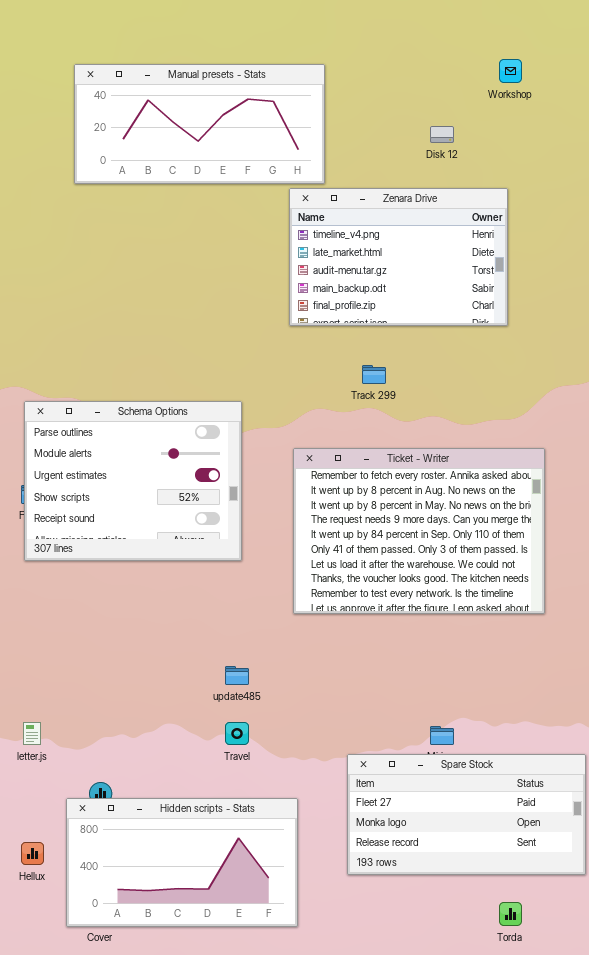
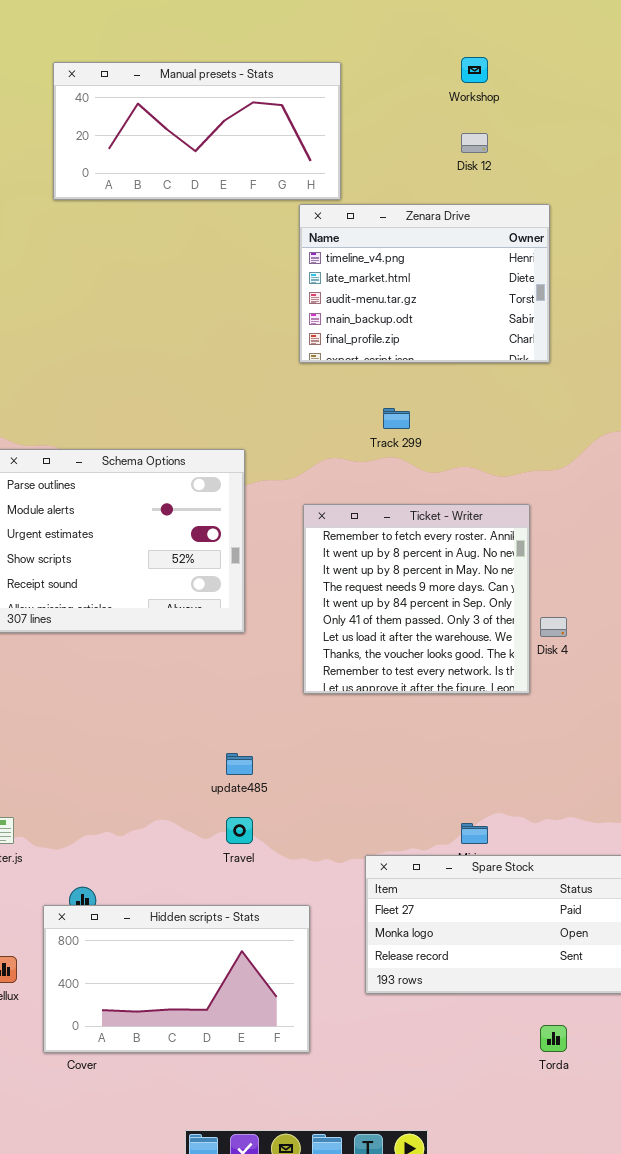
Workshop: [499,59,522,83] -> [461,57,488,83], moved
Ticket - Writer: [293,448,545,614] -> [303,504,530,694], resized

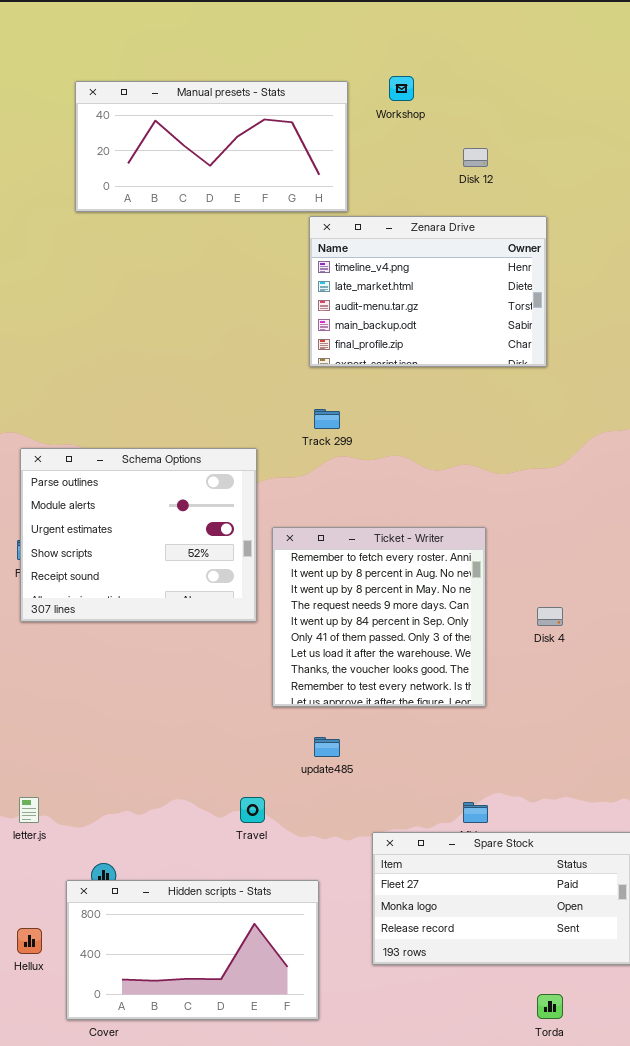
Workshop: [461,57,488,83] -> [389,76,414,101], moved
Track 299: [383,408,410,429] -> [314,409,340,429], moved
Ticket - Writer: [303,504,530,694] -> [272,527,486,707], moved
update485: [226,753,253,775] -> [314,737,340,757], moved

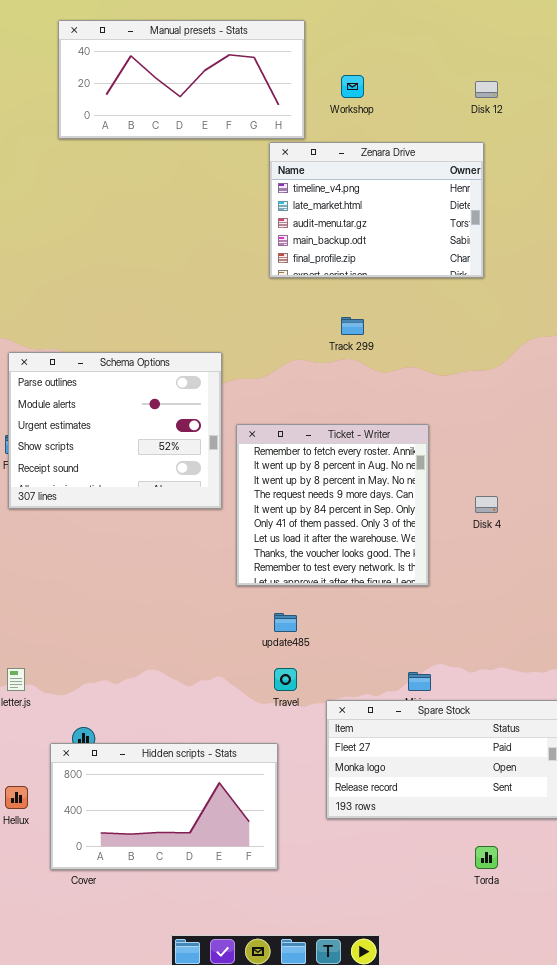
Workshop: [389,76,414,101] -> [341,75,364,98], moved
Disk 12: [463,148,488,167] -> [475,81,498,98], moved
Track 299: [314,409,340,429] -> [341,317,364,335], moved
Travel: [240,797,265,823] -> [274,668,297,691], moved

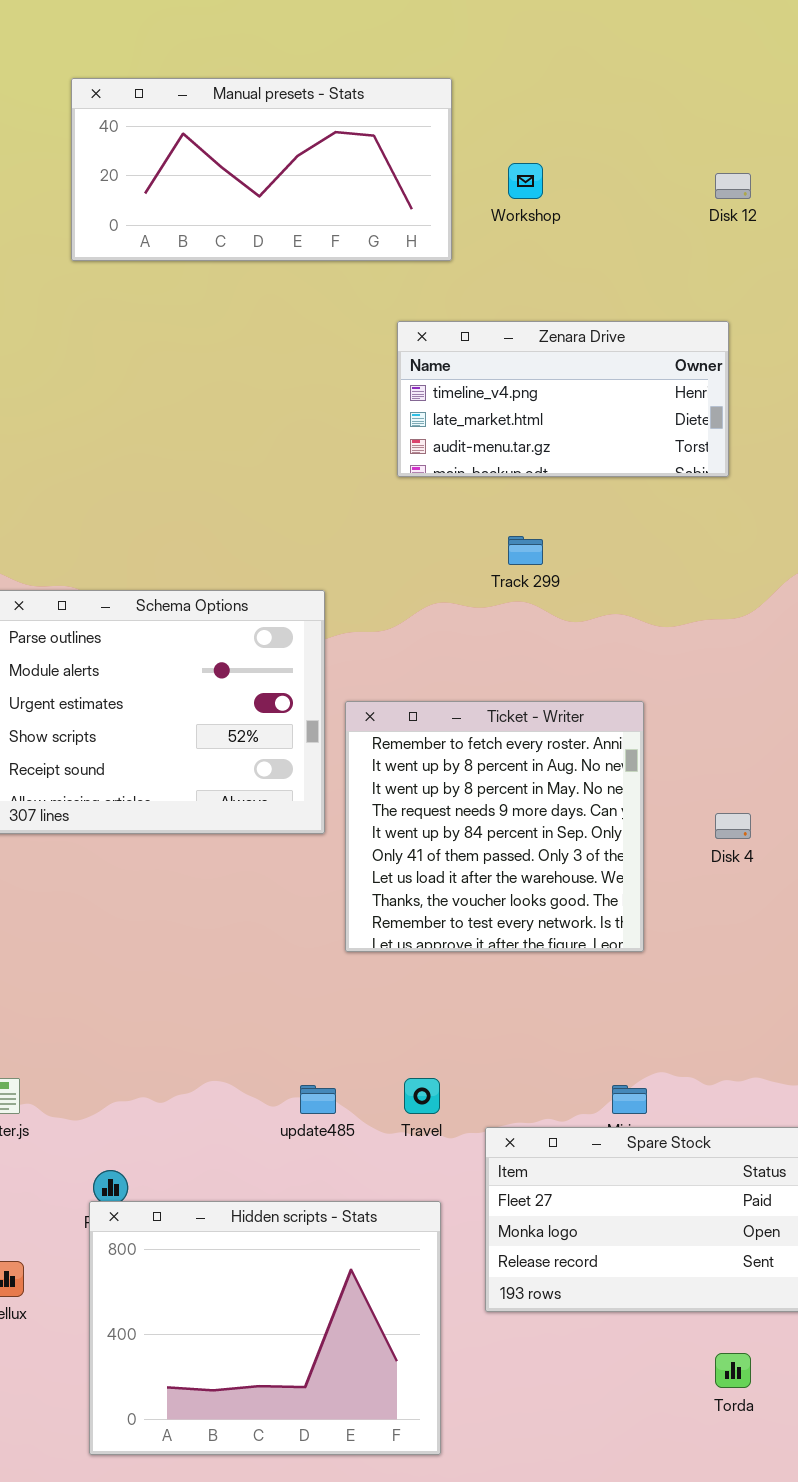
Zenara Drive: [269,142,484,278] -> [397,321,729,477], resized
update485: [274,613,297,632] -> [300,1085,336,1114], moved
Hidden scripts - Stats: [50,743,278,870] -> [89,1201,441,1455], moved, resized

